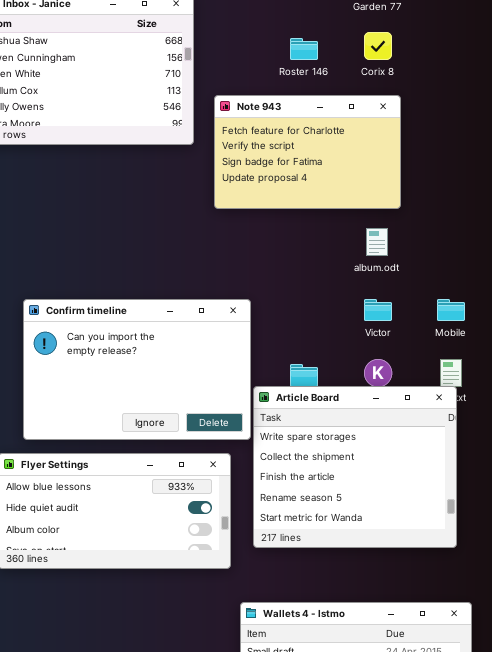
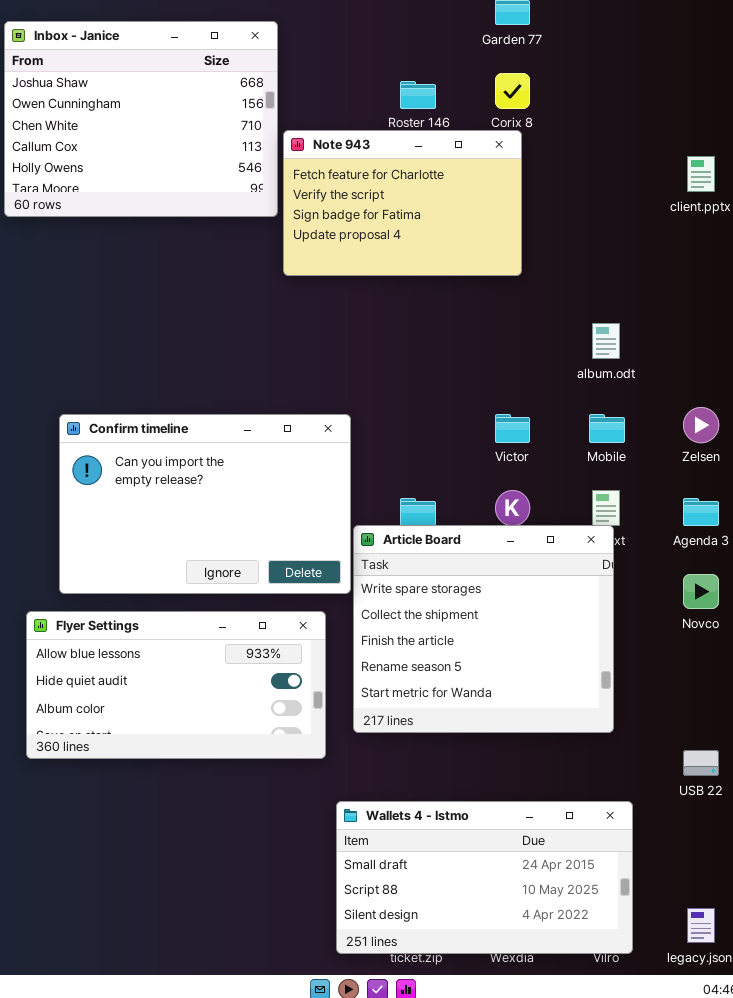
Note 943: [214,95,401,209] -> [283,130,522,276], moved
album.odt: [366,228,388,256] -> [592,323,620,359], moved

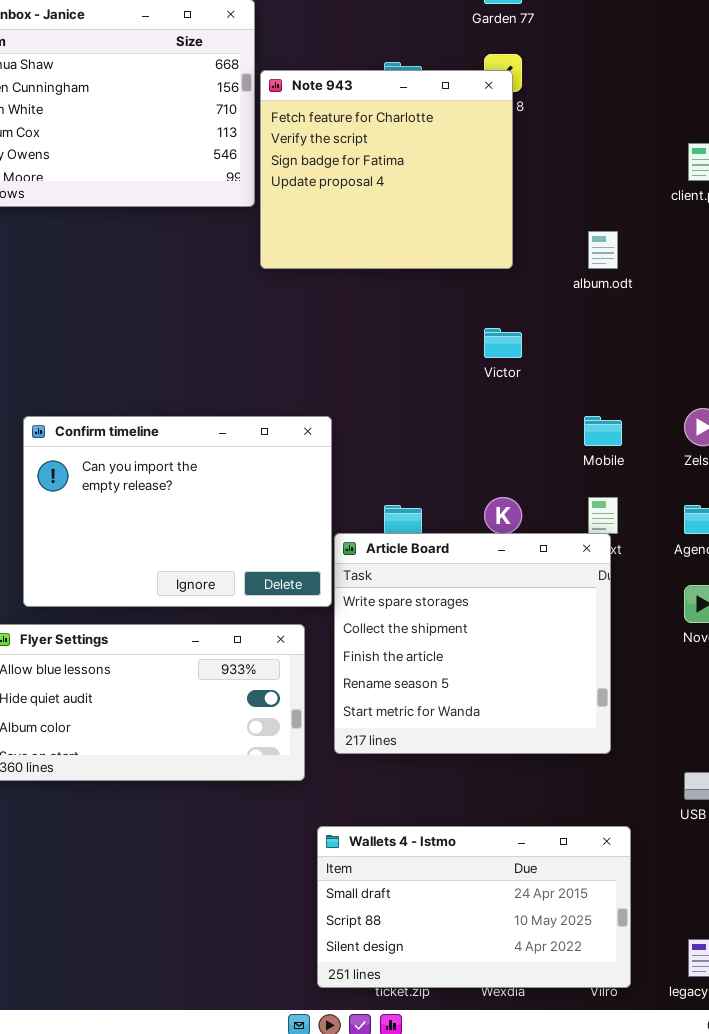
Note 943: [283,130,522,276] -> [260,70,513,269], resized
album.odt: [592,323,620,359] -> [588,231,618,269], moved
Victor: [495,414,530,443] -> [484,328,522,358], moved

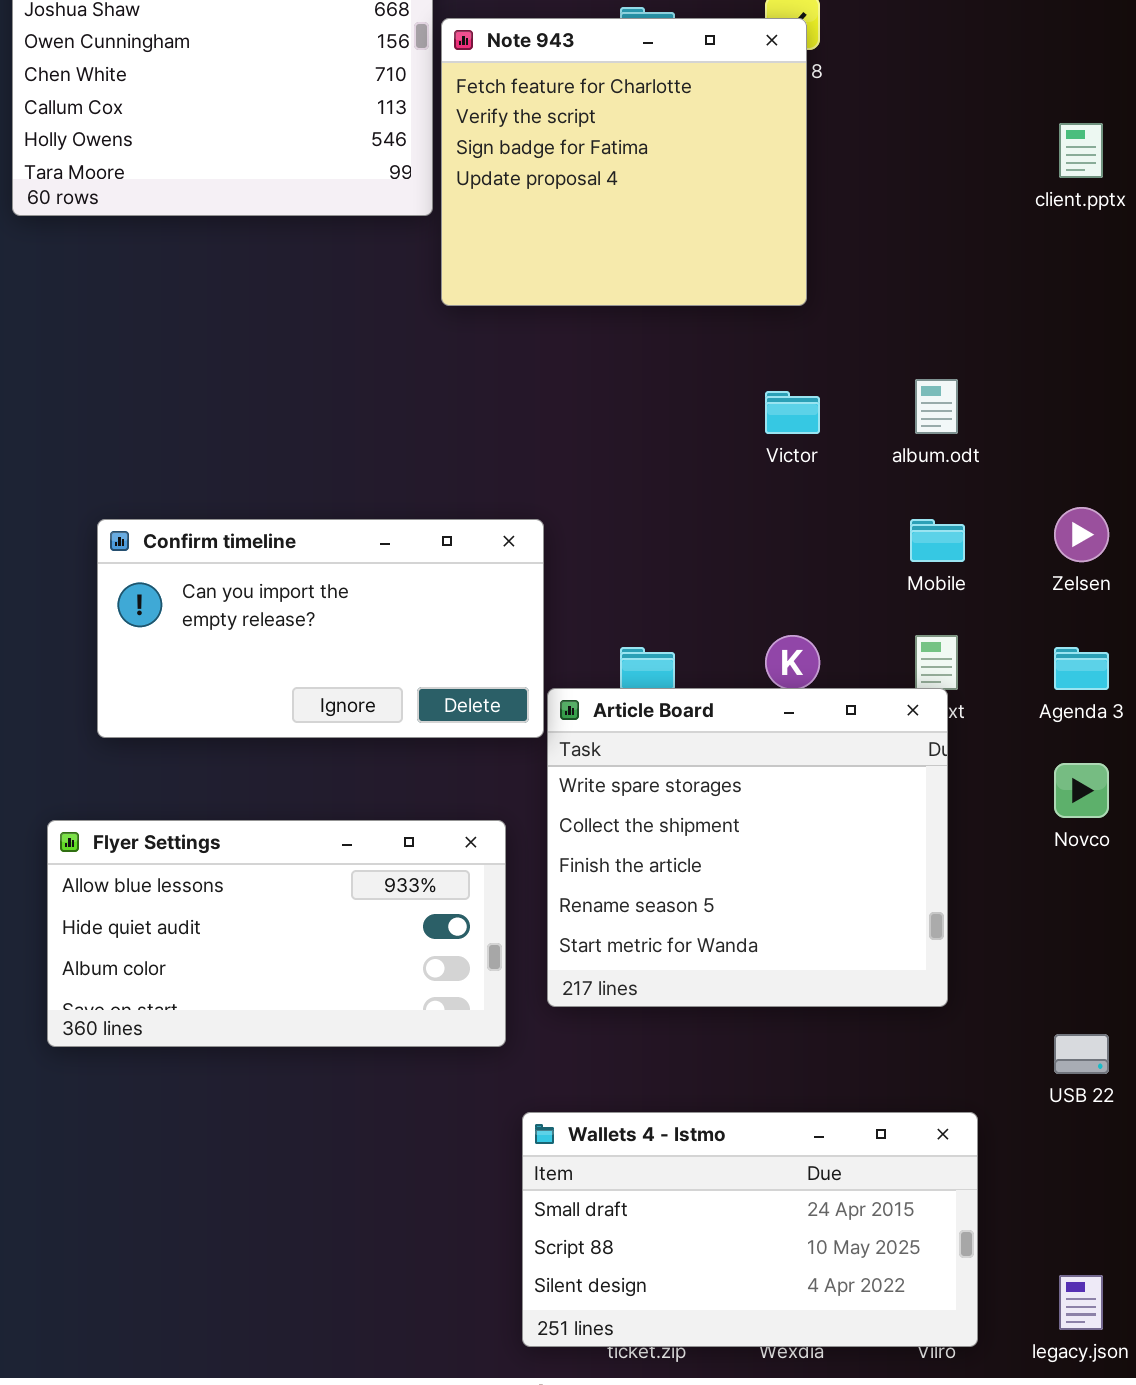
album.odt: [588,231,618,269] -> [915,379,958,434], moved
Confirm timeline: [23,416,332,607] -> [97,519,544,738], resized

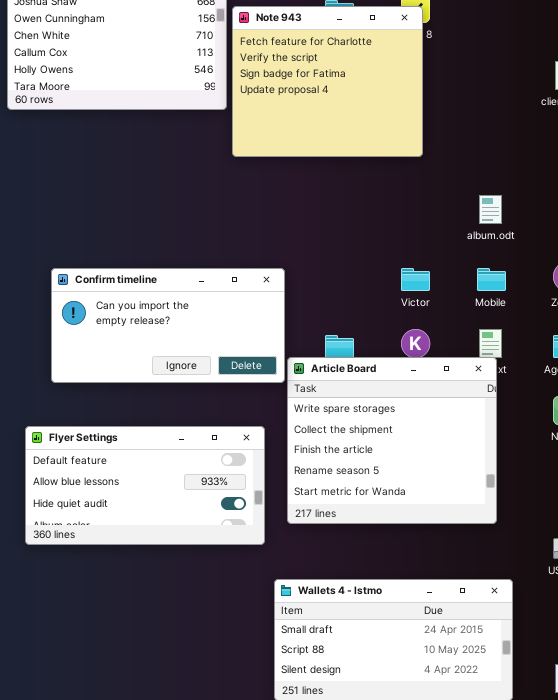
Victor: [765,391,820,434] -> [401,268,430,291], moved
Flyer Settings: [47,820,506,1047] -> [25,426,265,545], scrolled up 1 row

